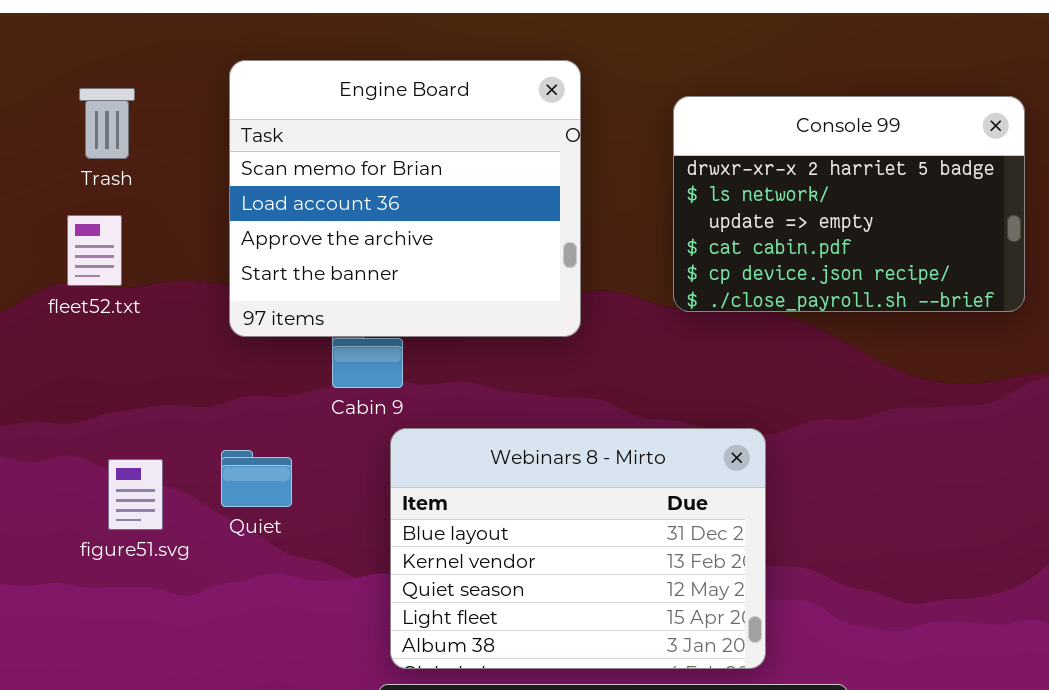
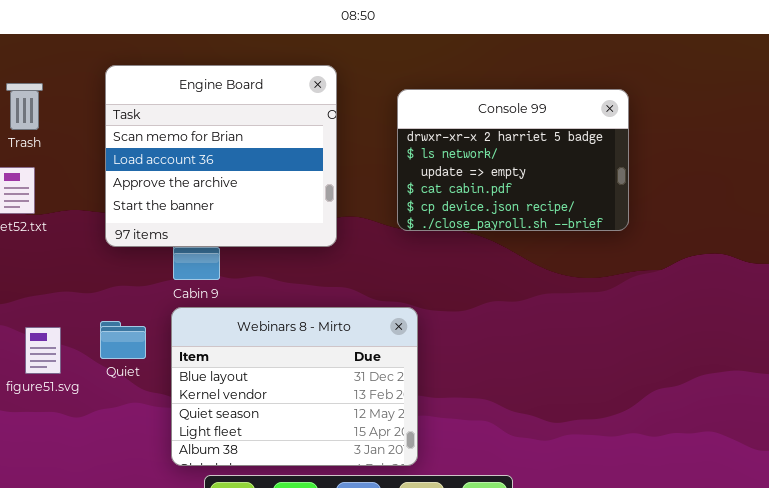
Webinars 8 - Mirto: [390,428,766,669] -> [171,307,418,466], moved

